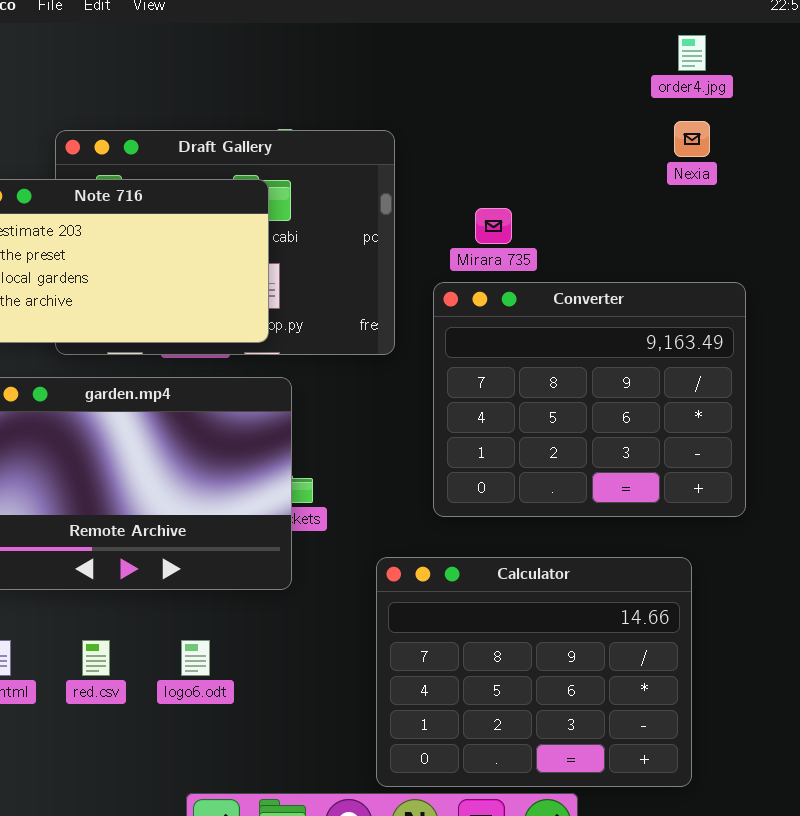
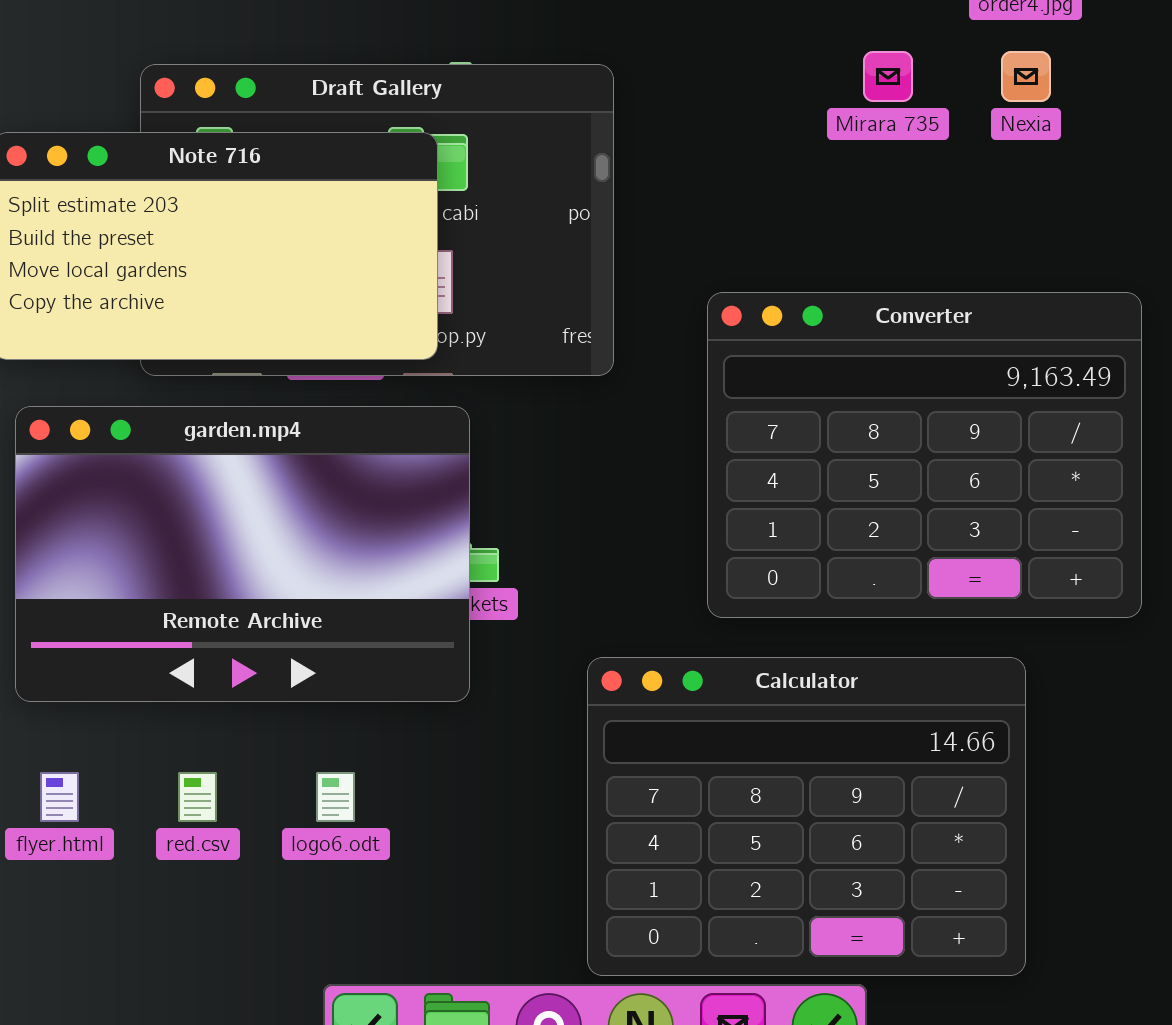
Mirara 735: [475,208,512,244] -> [863,51,913,102], moved
Converter: [433,282,746,517] -> [707,292,1142,618], moved

